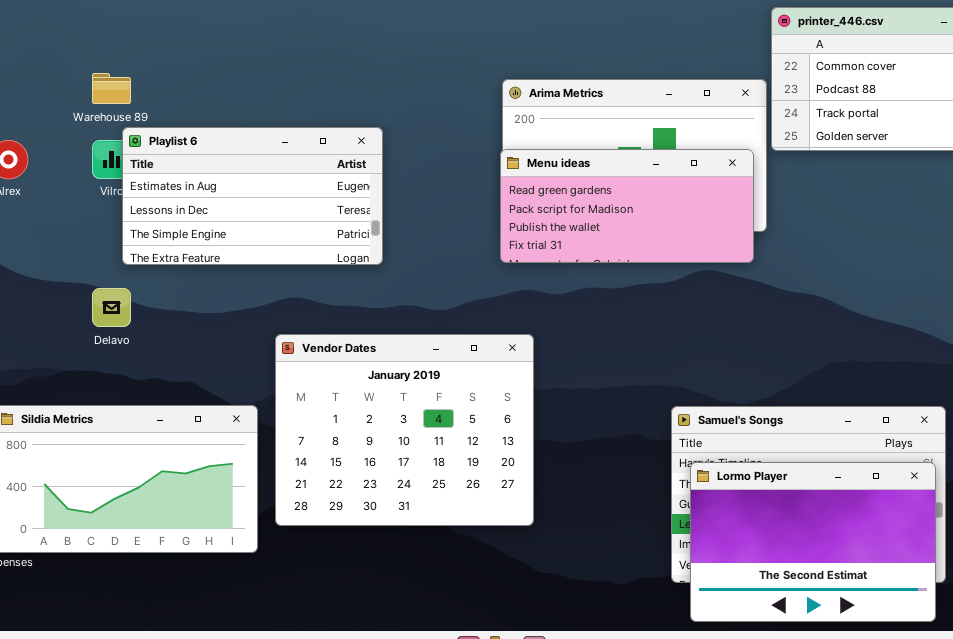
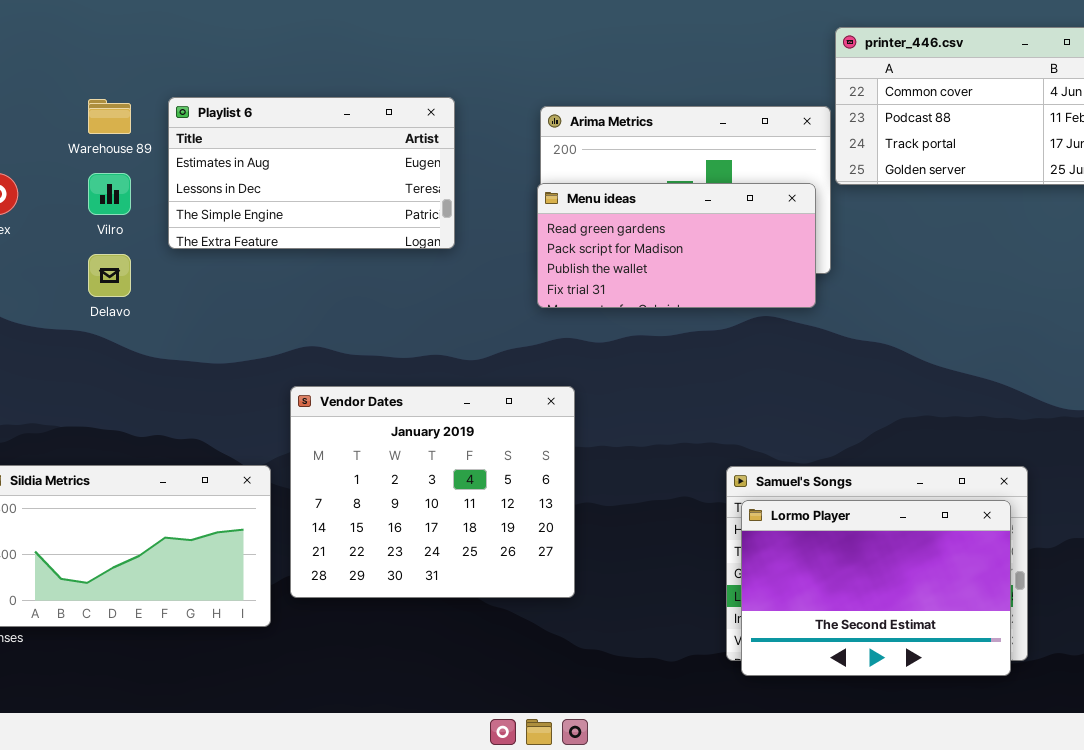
Playlist 6: [122,127,383,265] -> [168,97,455,249], moved
Delavo: [92,288,131,327] -> [88,254,131,297], moved
Lormo Player: [690,462,936,622] -> [741,500,1011,676], moved

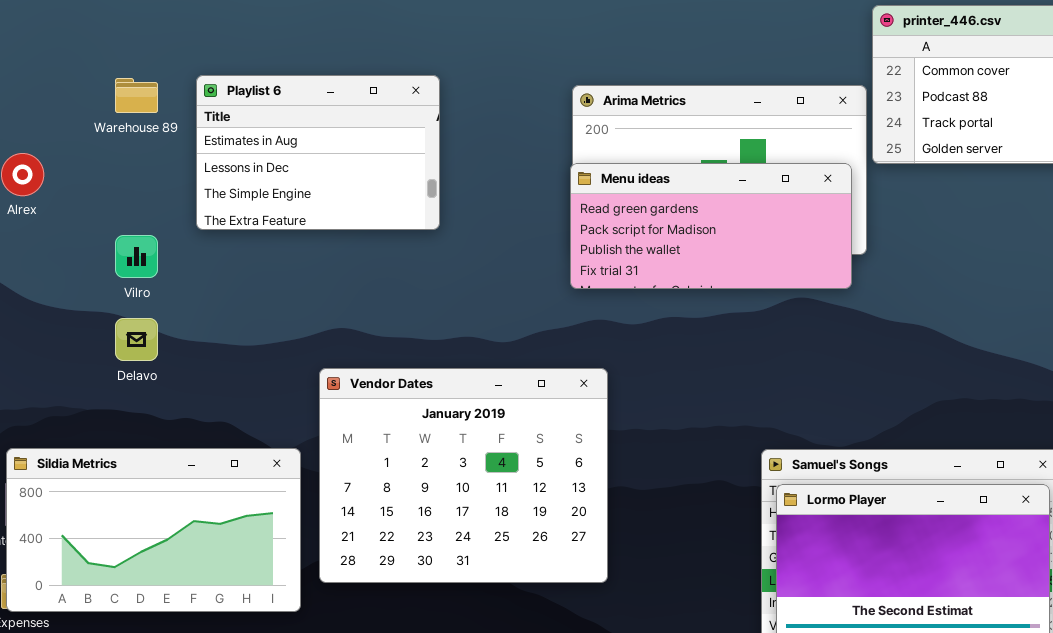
Playlist 6: [168,97,455,249] -> [196,75,440,230], resized
Vilro: [88,173,131,215] -> [115,235,158,278], moved
Delavo: [88,254,131,297] -> [115,318,158,361], moved

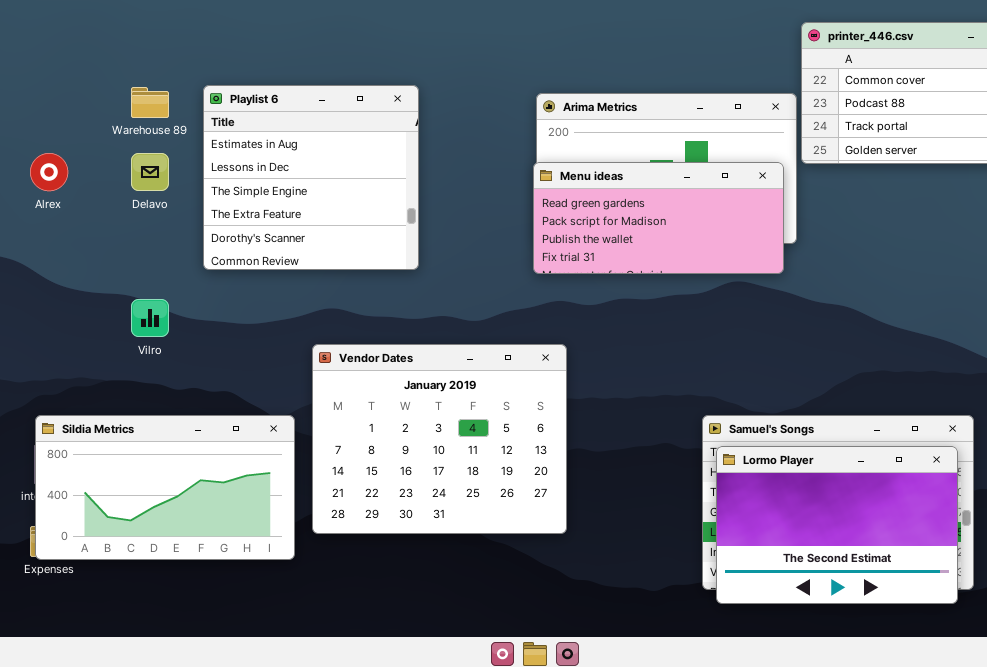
Playlist 6: [196,75,440,230] -> [203,85,419,270], resized
Vilro: [115,235,158,278] -> [131,299,169,337], moved
Delavo: [115,318,158,361] -> [131,153,169,191], moved

